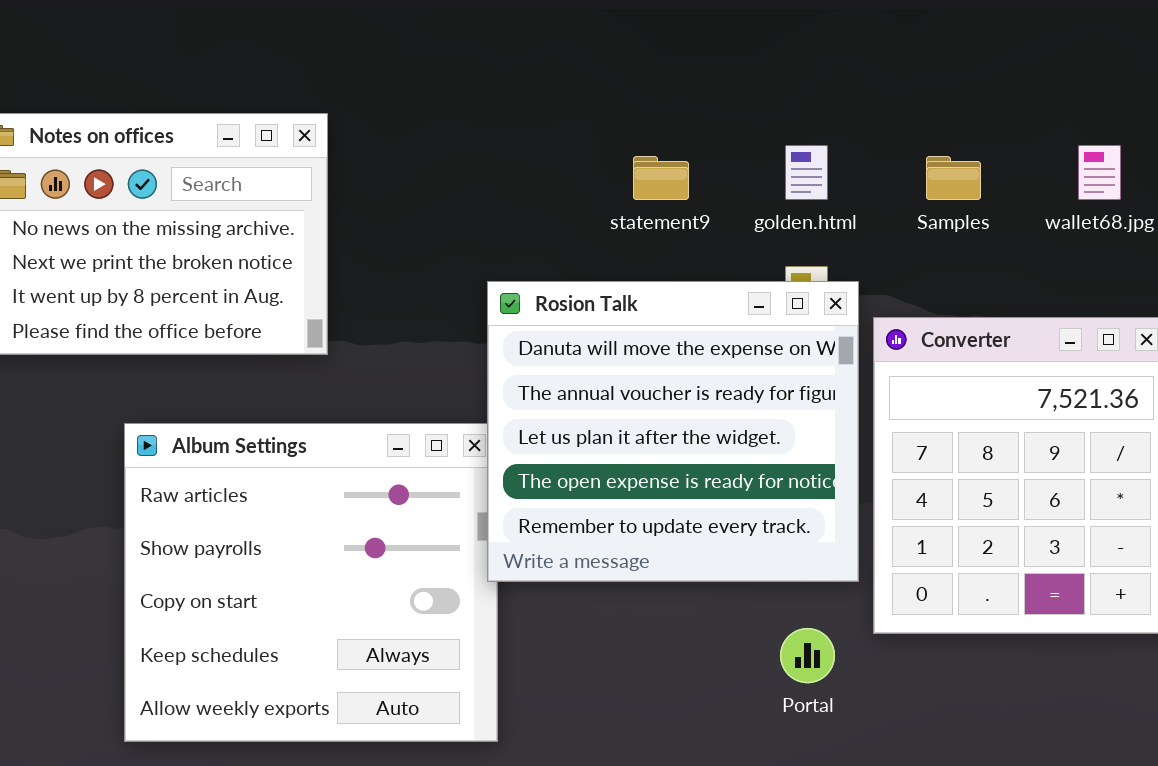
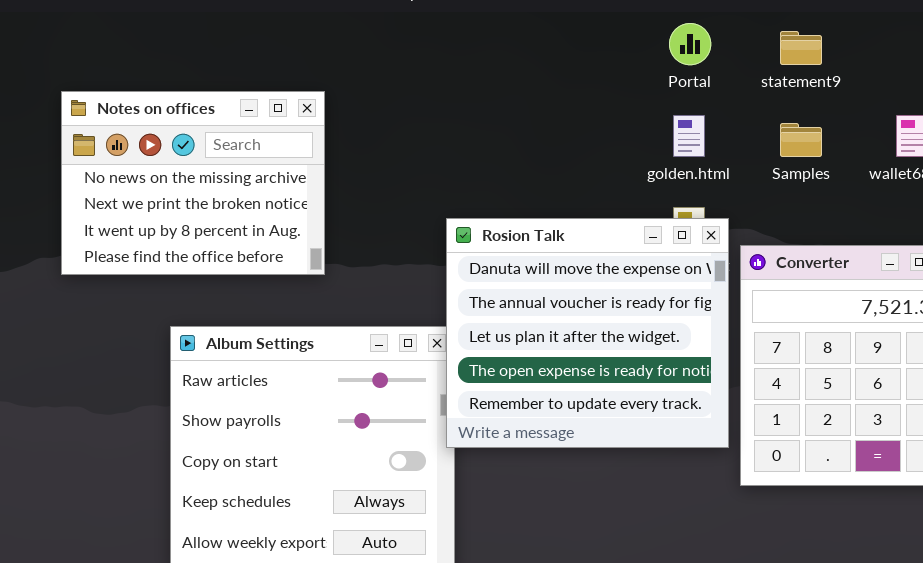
statement9: [633,156,689,200] -> [780,31,822,65], moved
Portal: [780,628,835,683] -> [669,23,711,65], moved

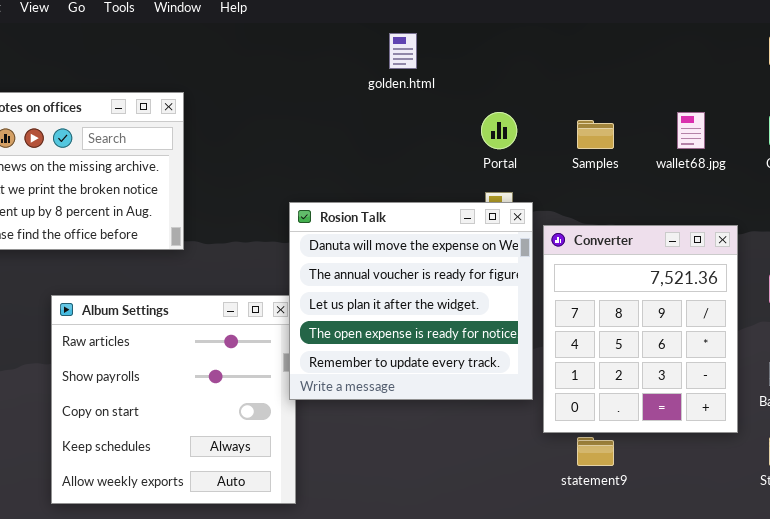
Portal: [669,23,711,65] -> [481,112,517,149], moved
statement9: [780,31,822,65] -> [577,437,614,466], moved
golden.html: [673,115,705,157] -> [389,33,417,69], moved

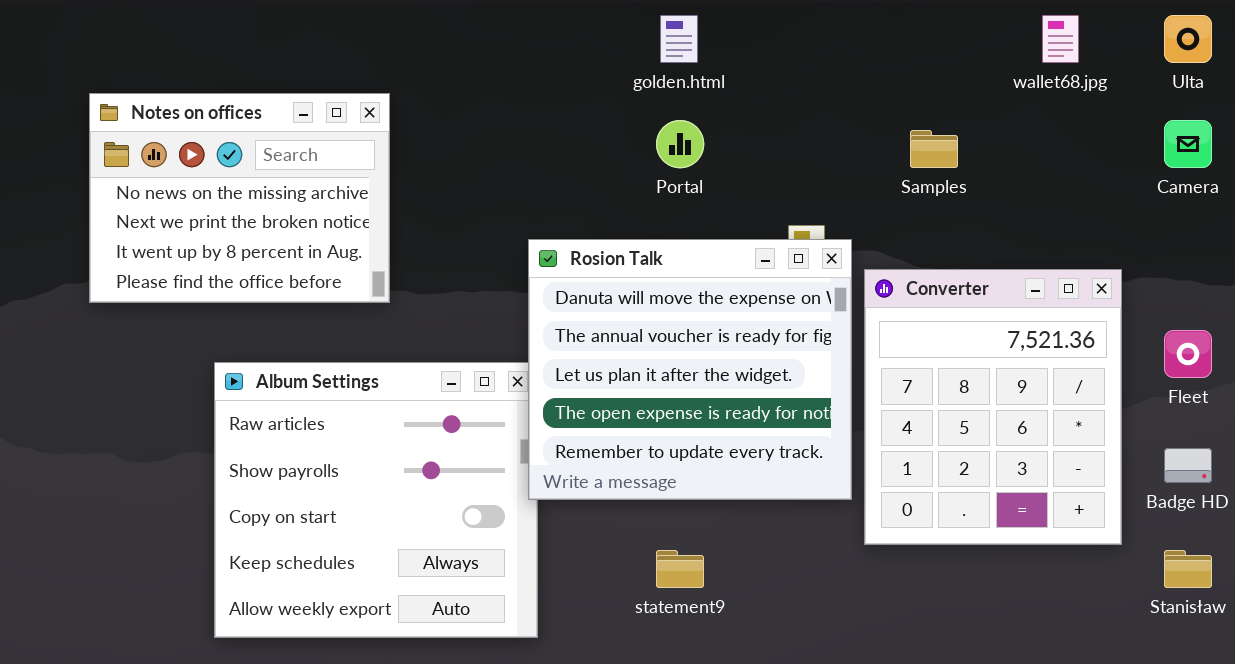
Portal: [481,112,517,149] -> [656,120,704,168], moved
wallet68.jpg: [677,112,705,149] -> [1042,15,1079,63], moved
statement9: [577,437,614,466] -> [656,550,704,588], moved

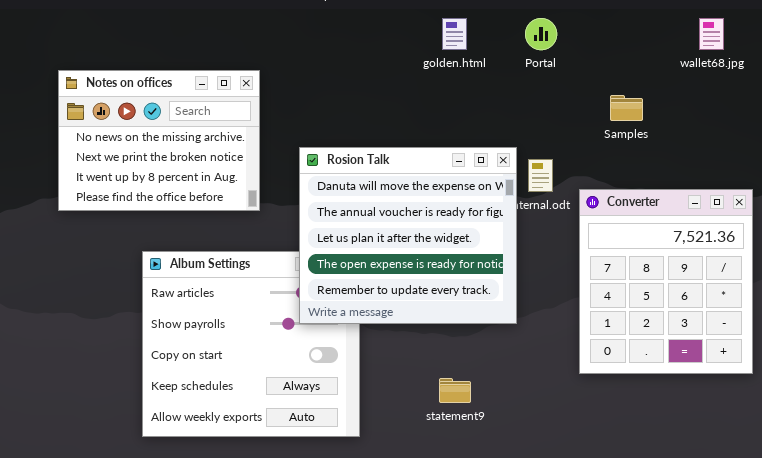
Portal: [656,120,704,168] -> [525,18,557,50], moved
Rosion Talk: [528,239,852,500] -> [299,147,517,324], moved

